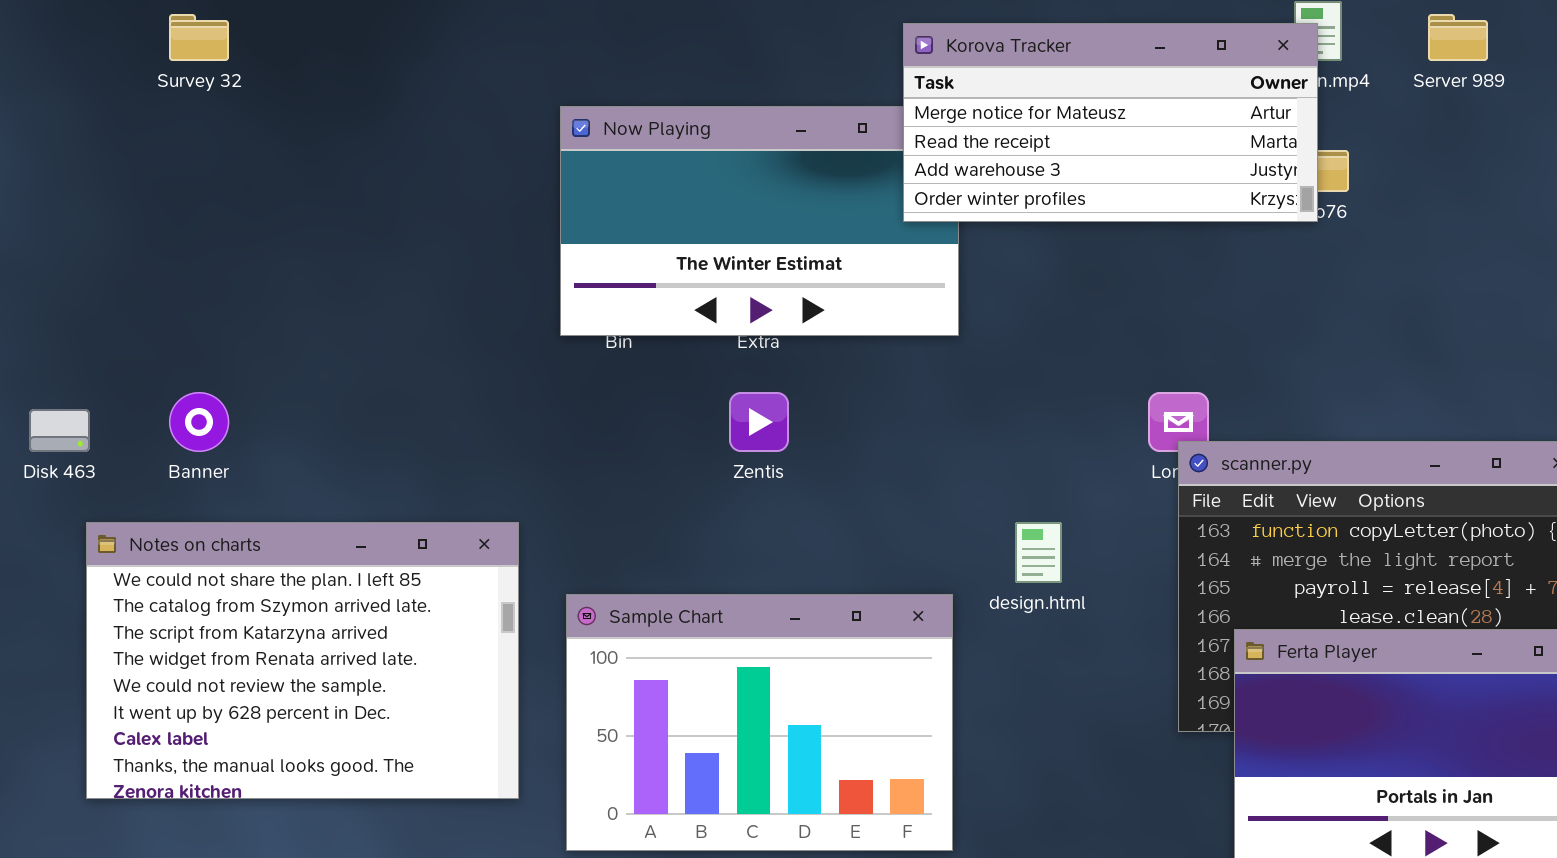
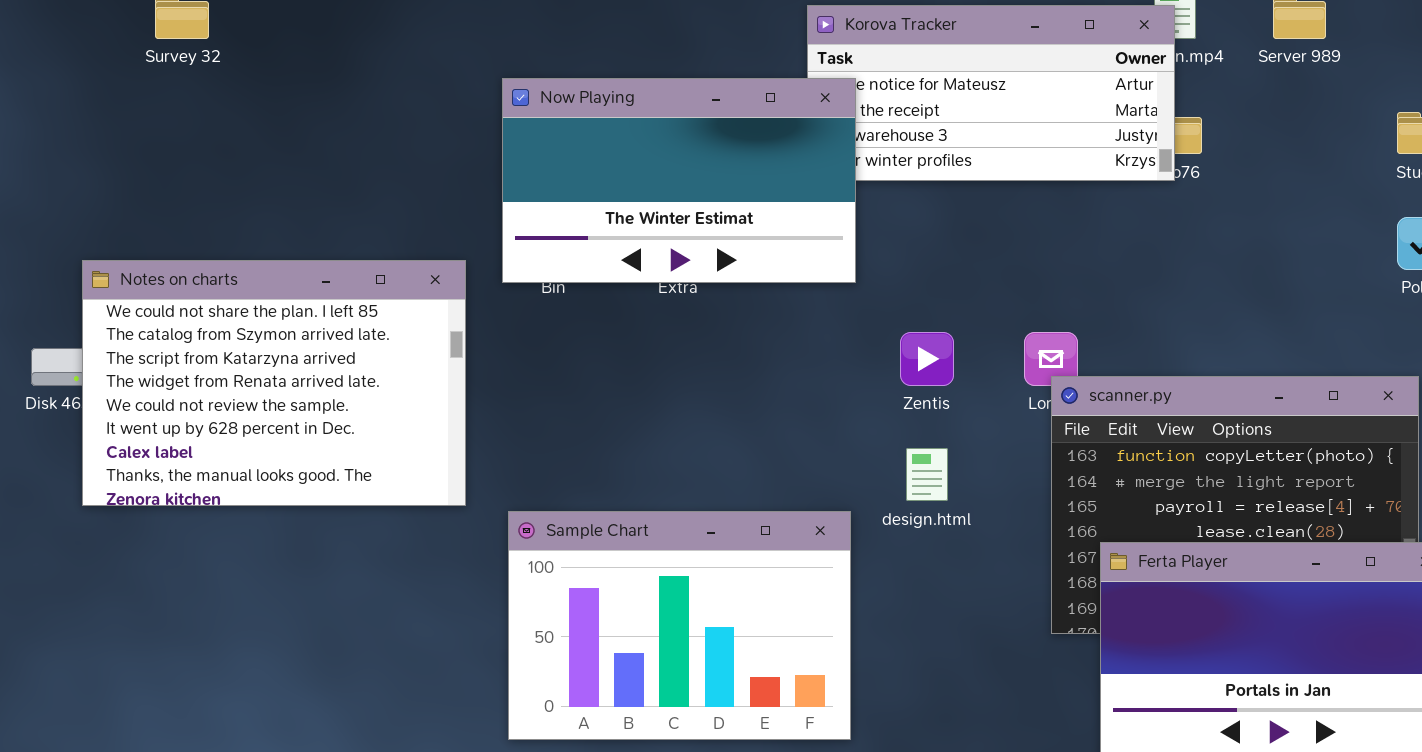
Now Playing: [560,106,959,336] -> [502,78,856,283], raised
Zentis: [729,392,789,452] -> [900,332,954,386], moved
Notes on charts: [86,522,519,799] -> [82,260,466,506], moved

